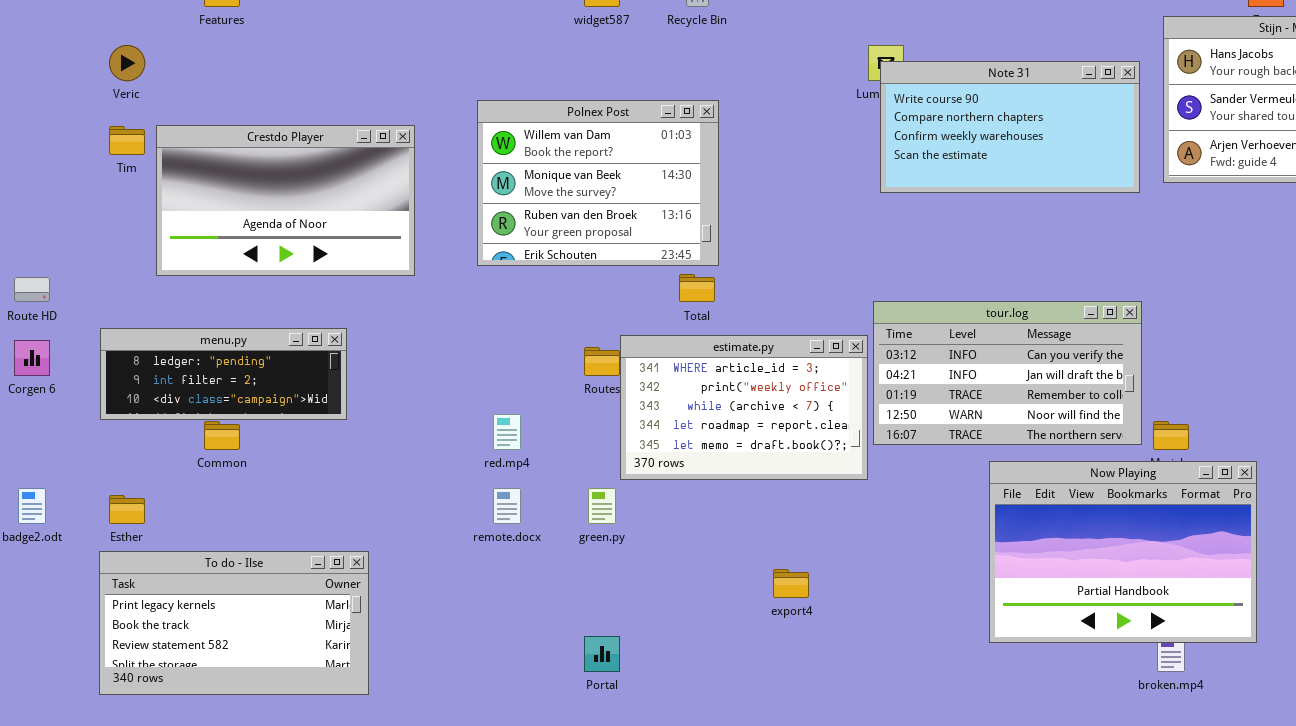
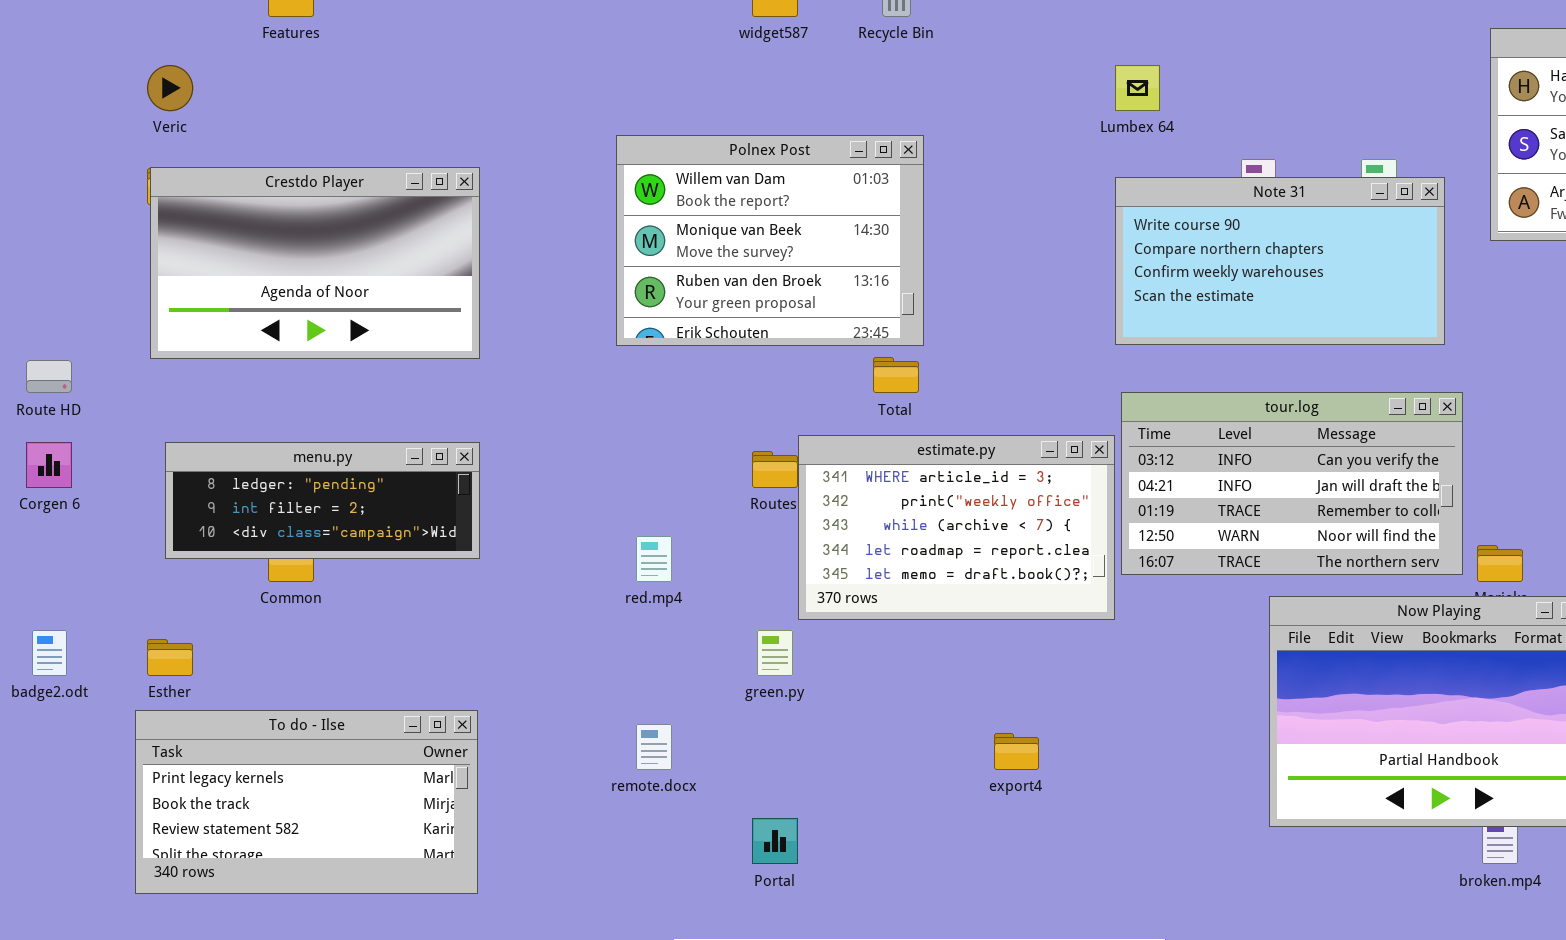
Note 31: [880,61,1140,193] -> [1115,177,1445,345], moved
Crestdo Player: [156,125,415,276] -> [150,167,480,359], moved
menu.py: [100,328,347,420] -> [165,442,480,559], moved
remote.docx: [493,488,521,524] -> [636,724,672,770], moved

